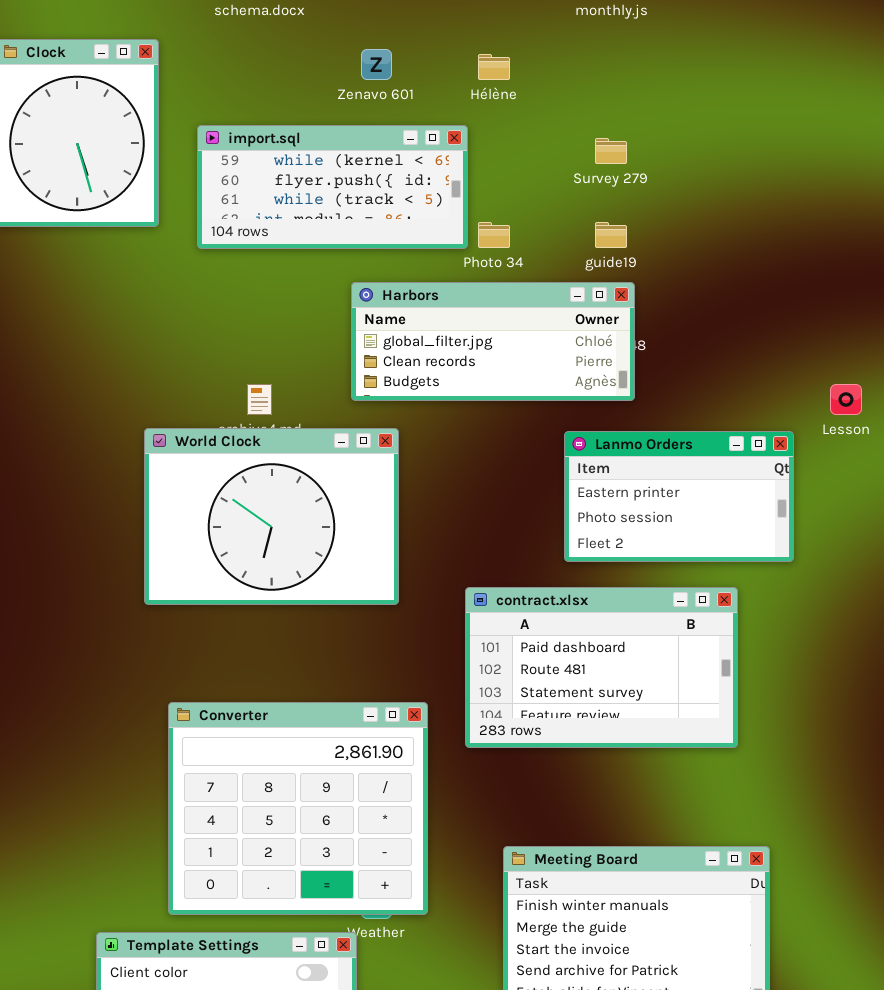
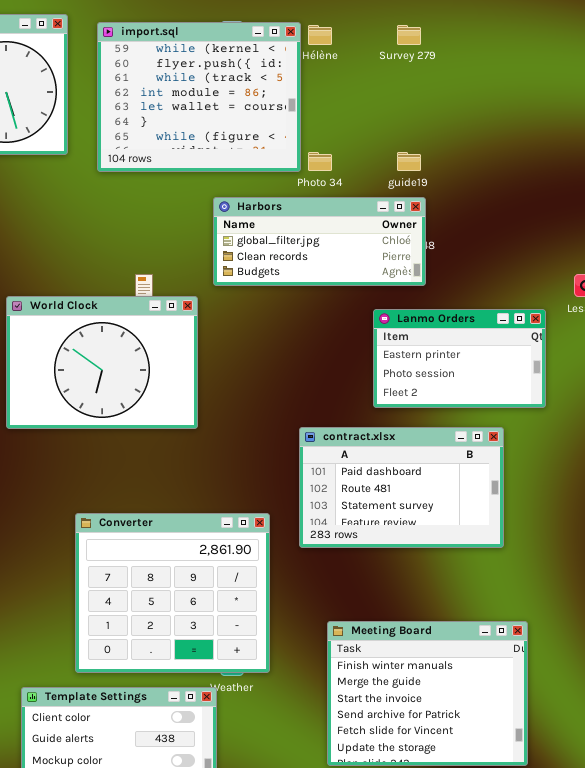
import.sql: [197,125,468,249] -> [97,22,301,172], resized
Survey 279: [595,138,627,164] -> [397,25,421,45], moved
World Clock: [144,428,399,605] -> [6,296,198,429], moved

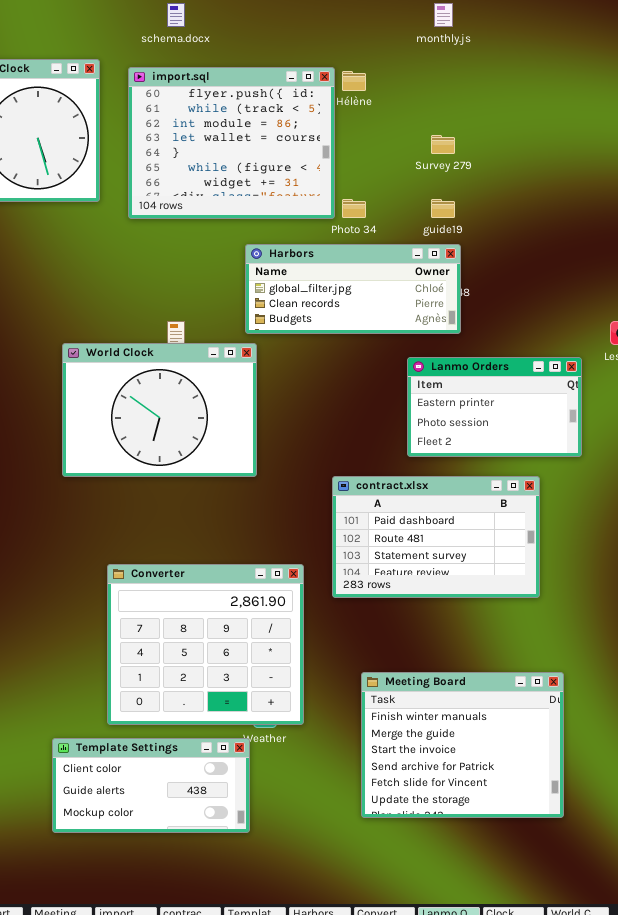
import.sql: [97,22,301,172] -> [128,67,335,219], scrolled down 1 row
Survey 279: [397,25,421,45] -> [431,135,455,154], moved
World Clock: [6,296,198,429] -> [62,343,257,477], moved

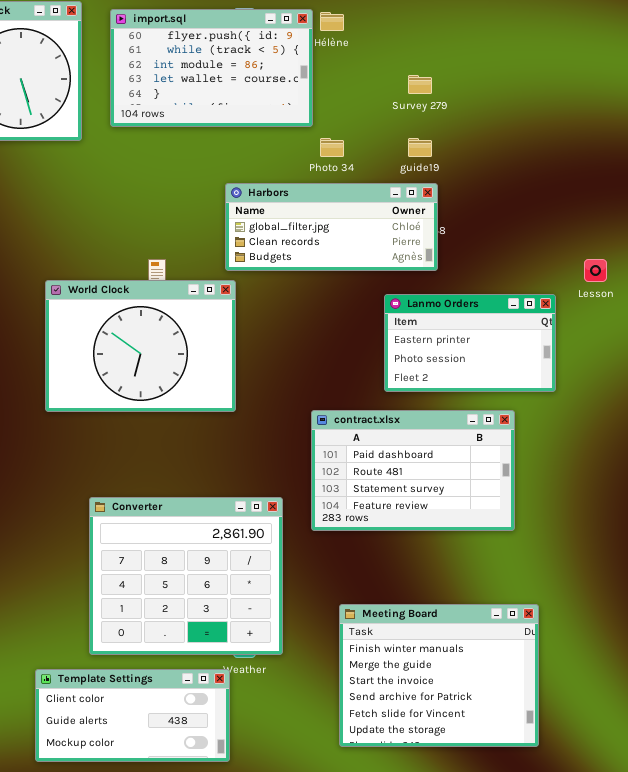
import.sql: [128,67,335,219] -> [110,9,313,127], resized

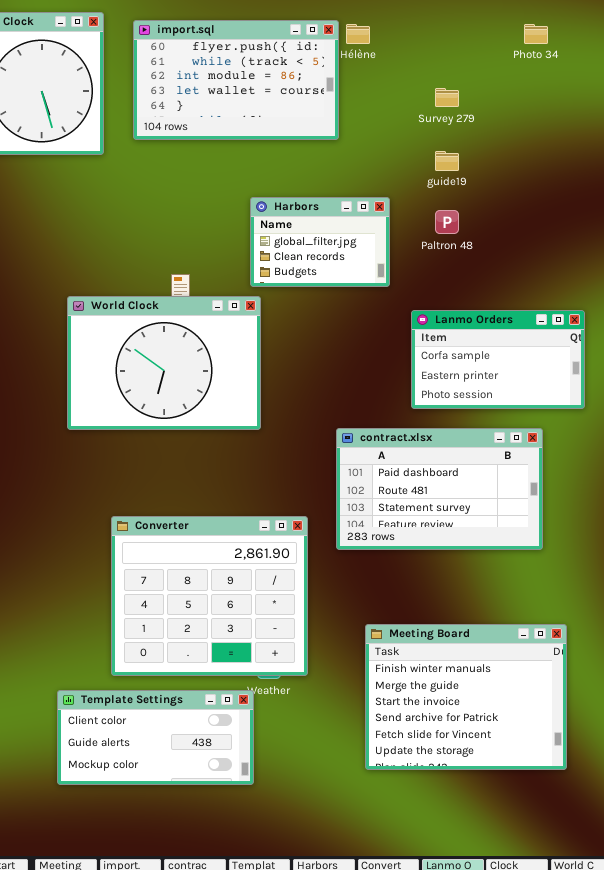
Photo 34: [320,138,344,157] -> [524,24,548,44], moved
Harbors: [225,183,438,271] -> [250,197,390,287], resized
Lanmo Orders: [384,294,556,392] -> [411,310,585,409], scrolled up 1 row

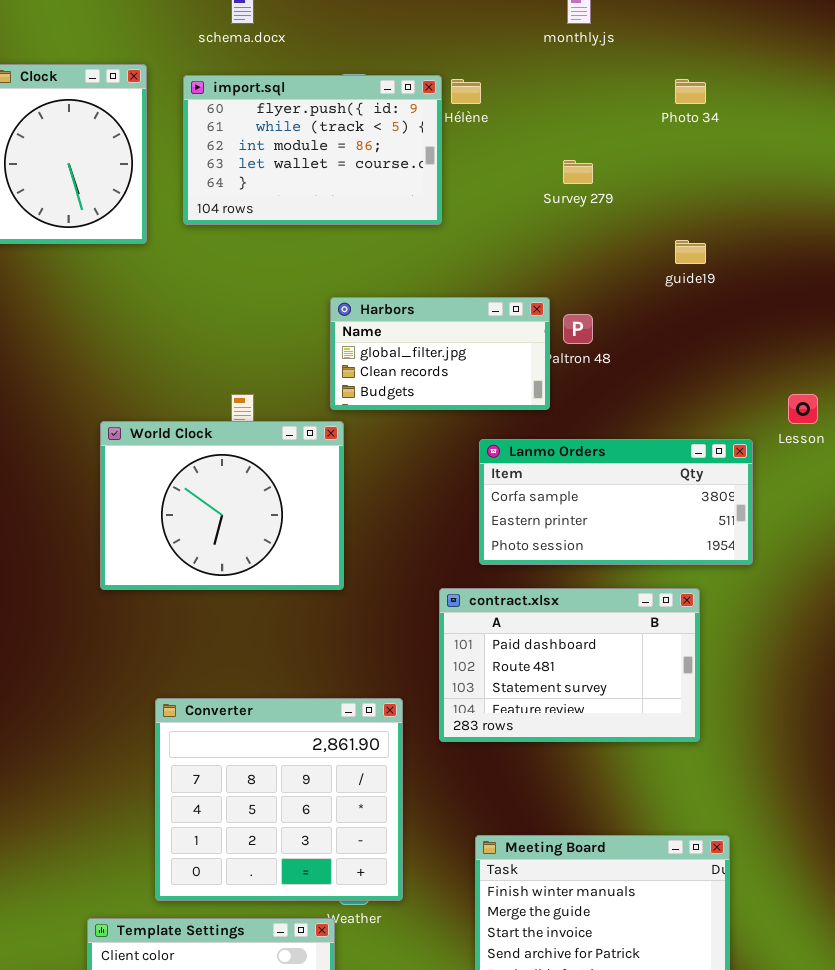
guide19: [435,151,459,171] -> [675,240,706,264], moved
Harbors: [250,197,390,287] -> [330,297,550,410], resized
Lanmo Orders: [411,310,585,409] -> [479,439,753,565], resized

